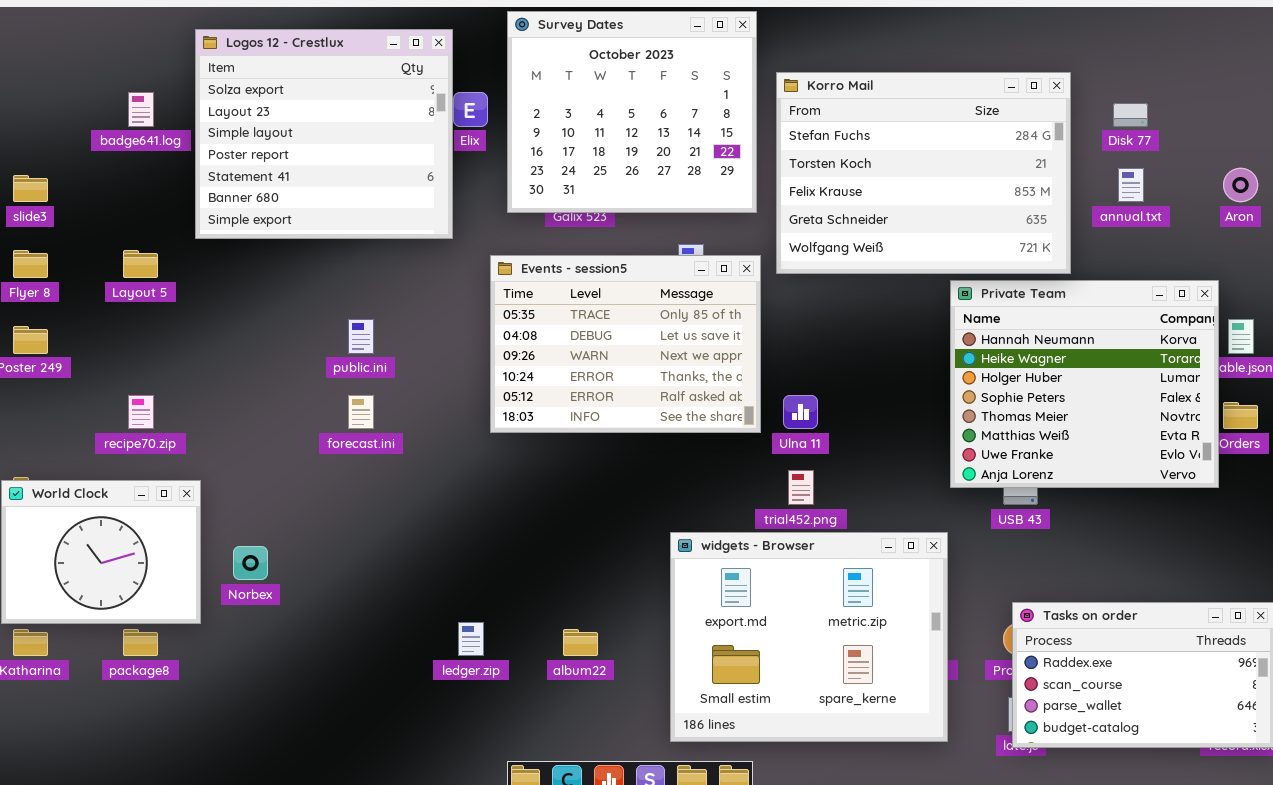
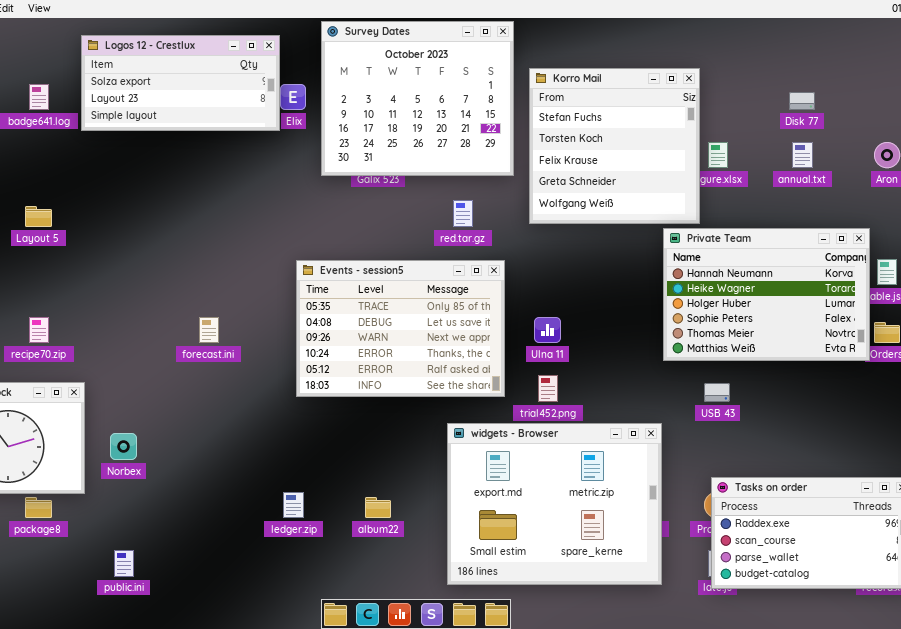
Logos 12 - Crestlux: [195,29,453,239] -> [81,35,280,131], resized
Korro Mail: [776,72,1071,274] -> [529,68,700,224], resized
Events - session5: [490,255,761,433] -> [296,260,505,397], moved
Private Team: [950,280,1219,488] -> [663,228,870,361], resized
public.ini: [348,319,374,354] -> [114,550,134,577], moved

